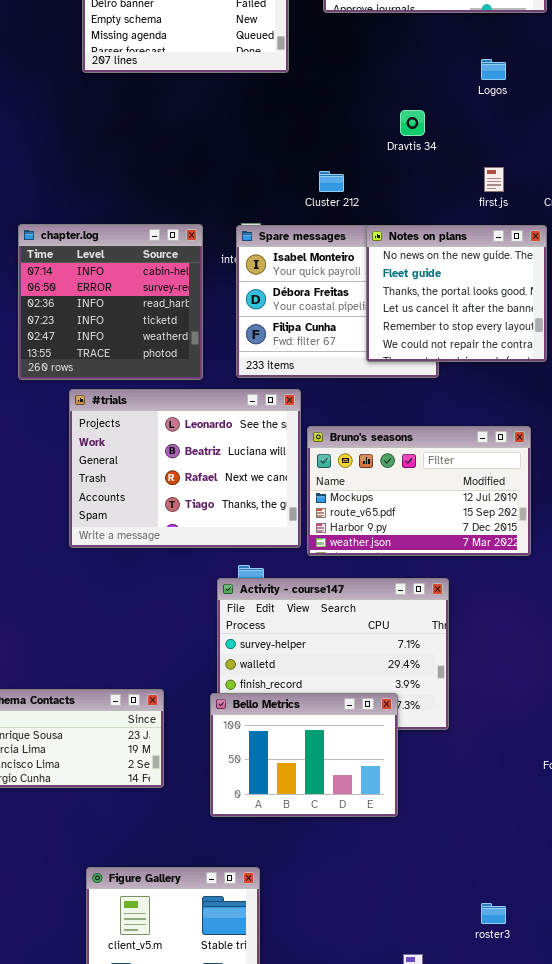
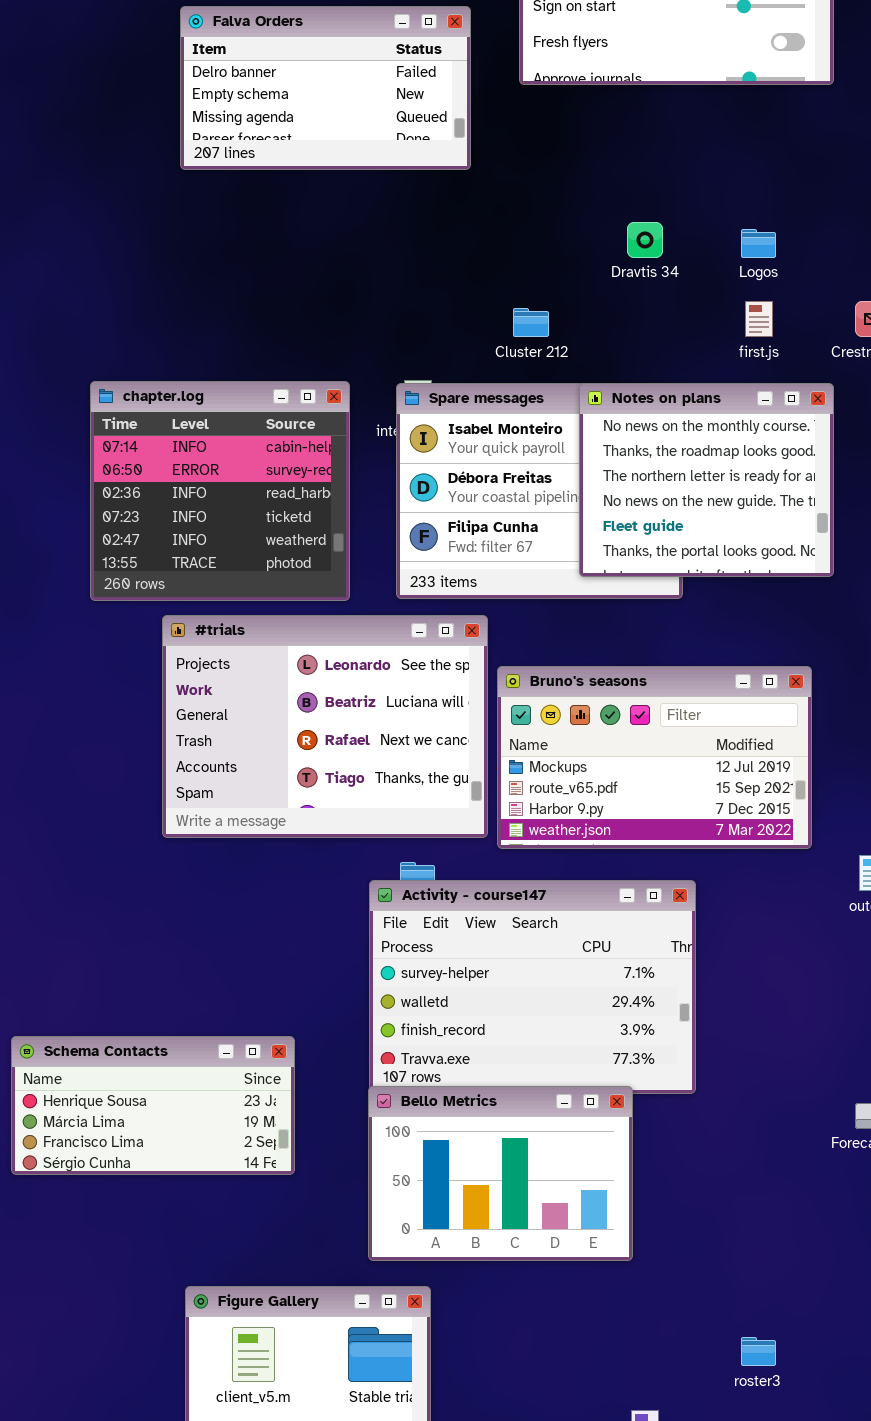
Logos: [481,59,506,80] -> [741,229,776,258], moved
Notes on plans: [366,225,547,362] -> [579,383,834,577], scrolled up 3 rows
Bello Metrics: [210,693,398,817] -> [368,1086,633,1261], moved

